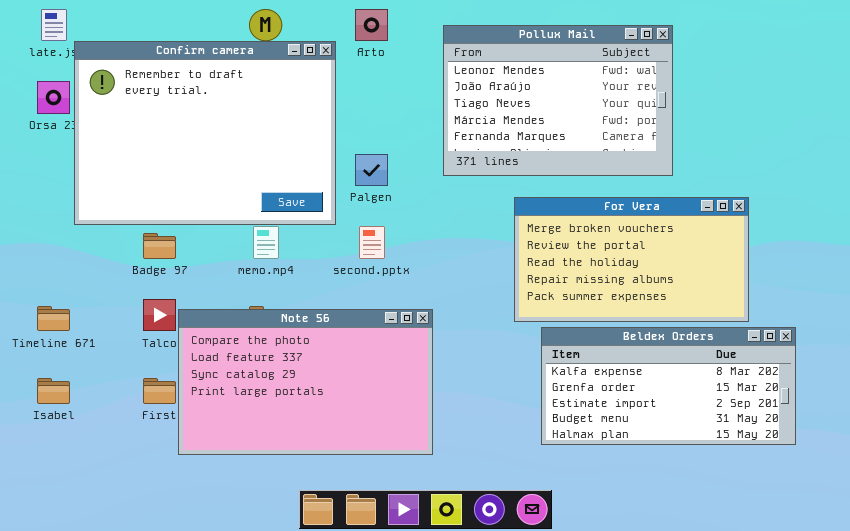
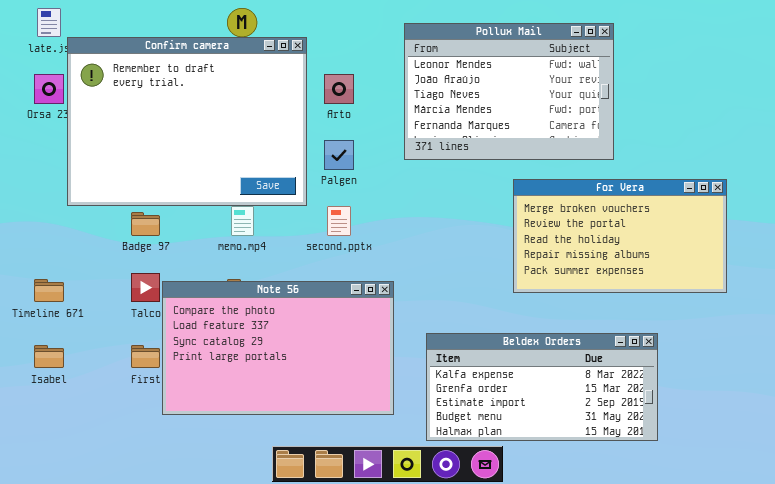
Arto: [355,9,388,41] -> [324,74,354,104], moved
For Vera: [514,197,749,322] -> [513,179,727,293], moved
Beldex Orders: [541,327,796,445] -> [426,333,658,441], moved

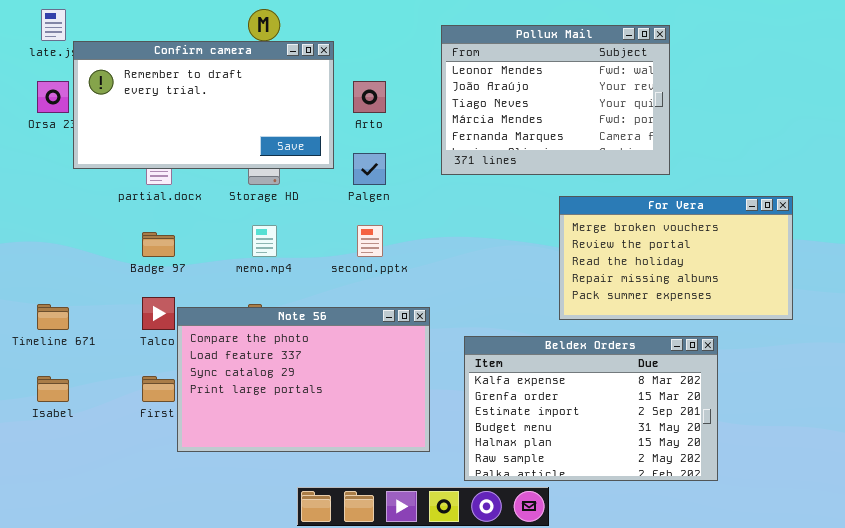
Confirm camera: [67,37,307,206] -> [73,41,334,169], resized
Beldex Orders: [426,333,658,441] -> [464,336,718,481], resized

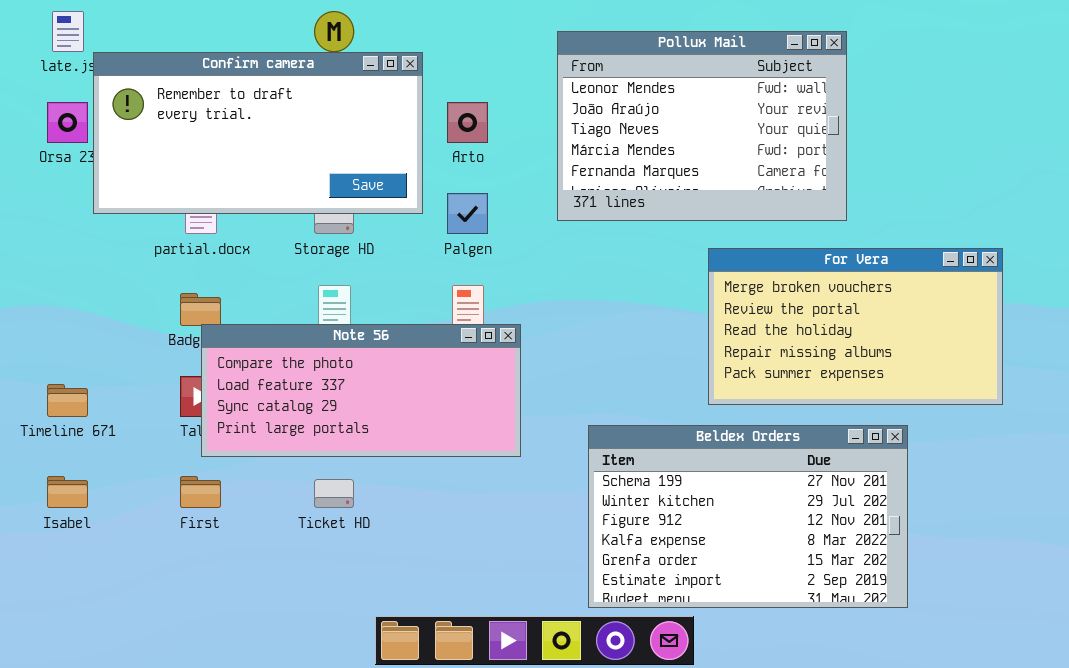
Note 56: [177,307,430,452] -> [201,324,521,457], moved, resized
Beldex Orders: [464,336,718,481] -> [588,425,908,608], scrolled up 3 rows

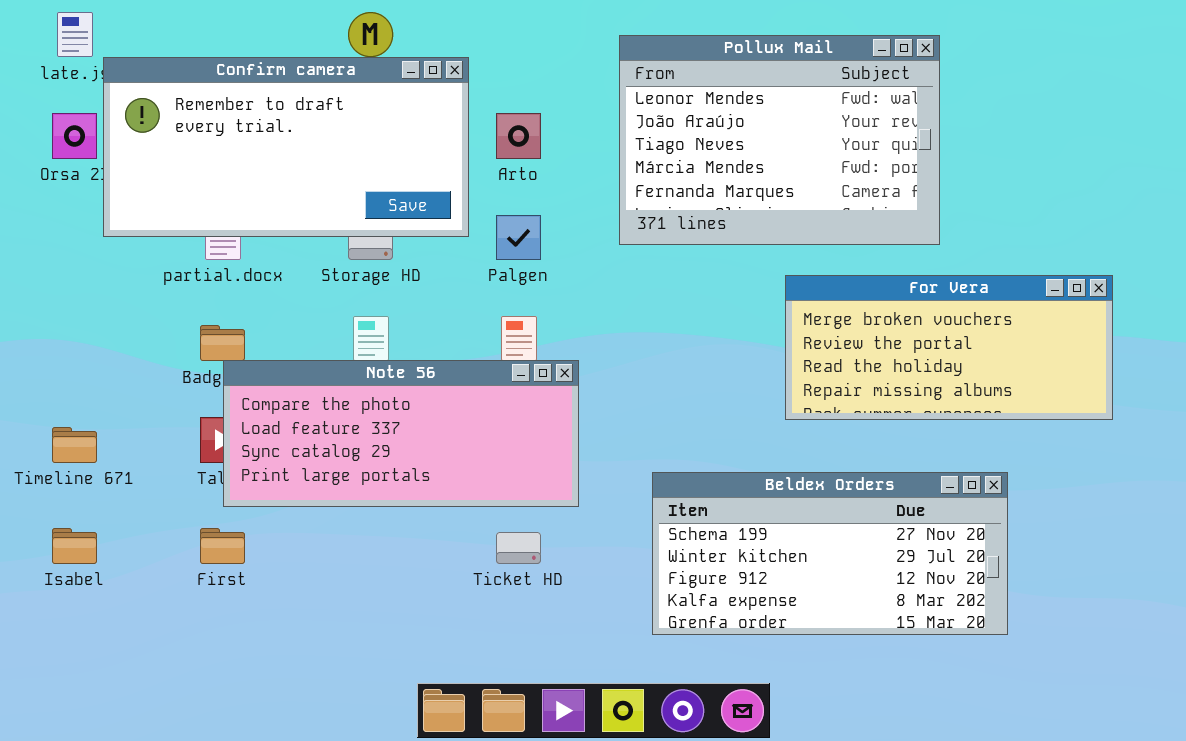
For Vera: [708,248,1003,405] -> [785,275,1113,420], resized
Beldex Orders: [588,425,908,608] -> [652,472,1008,635], resized
Ticket HD: [314,479,354,508] -> [496,532,541,564], moved

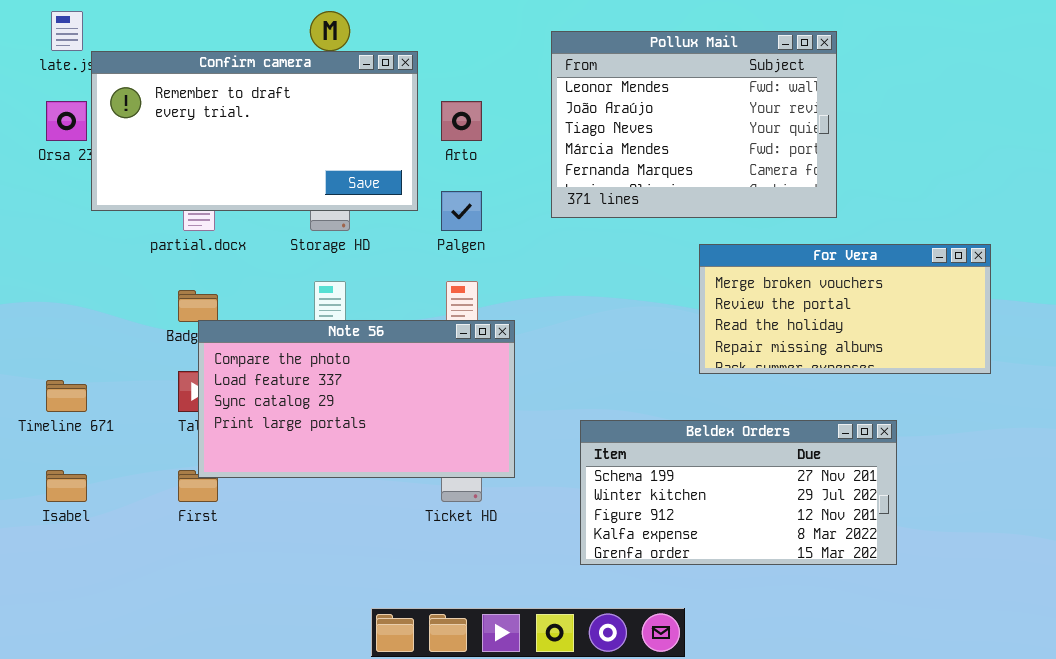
Note 56: [223,360,579,507] -> [198,320,515,478], resized

